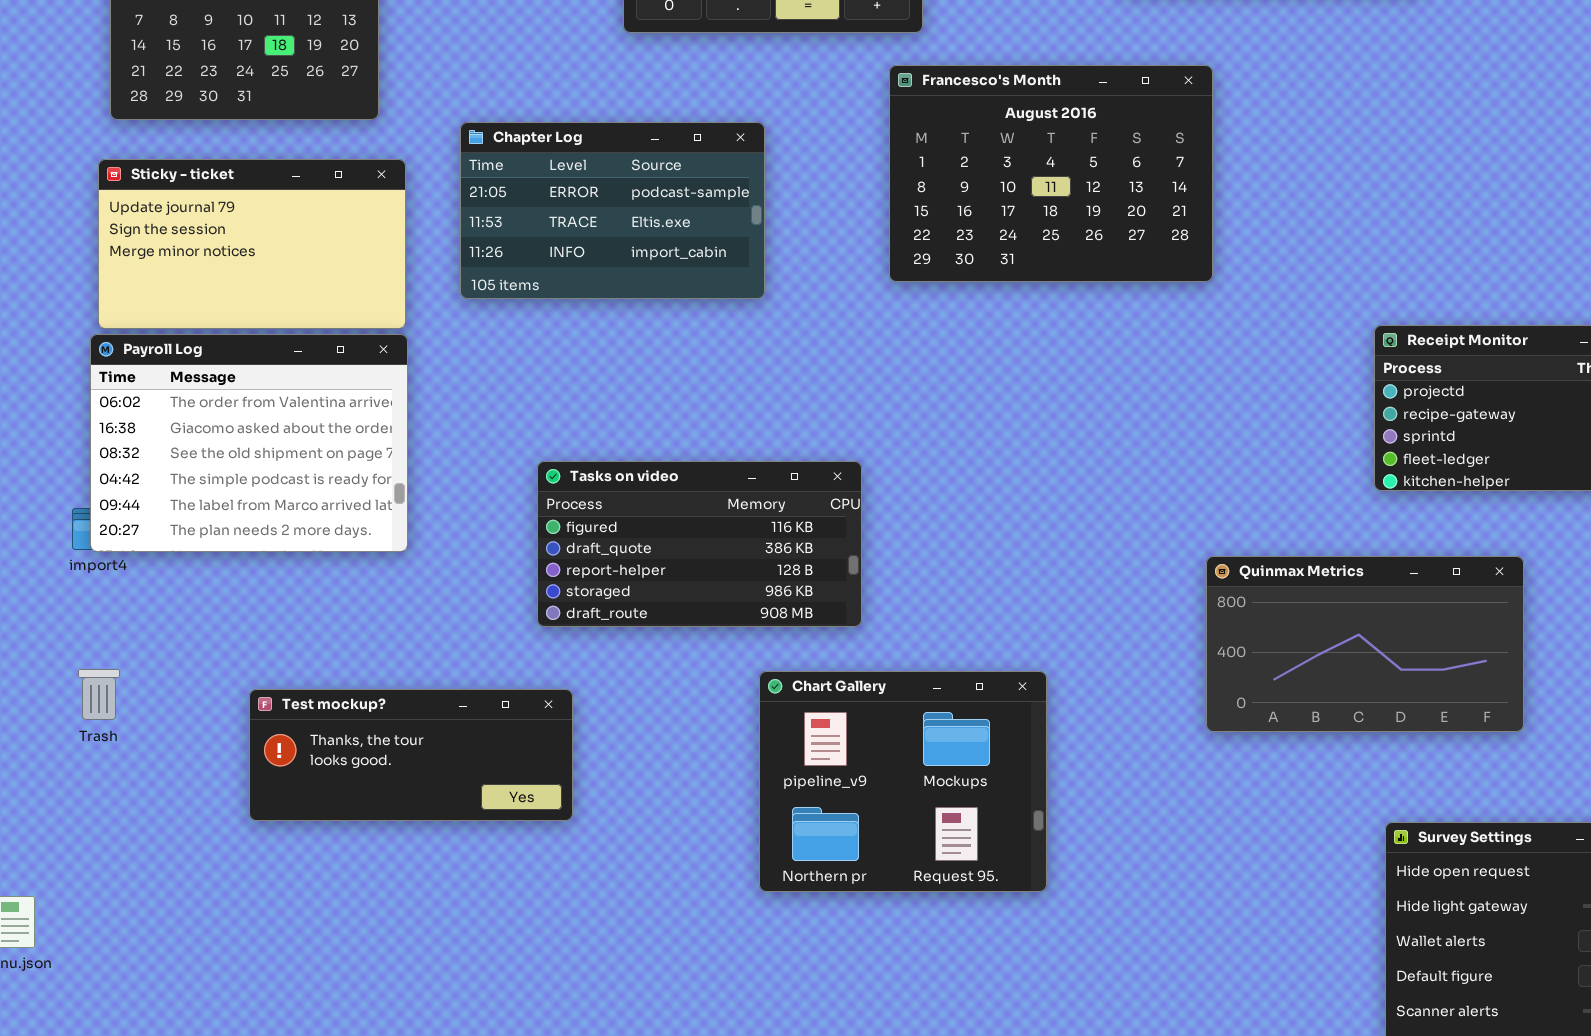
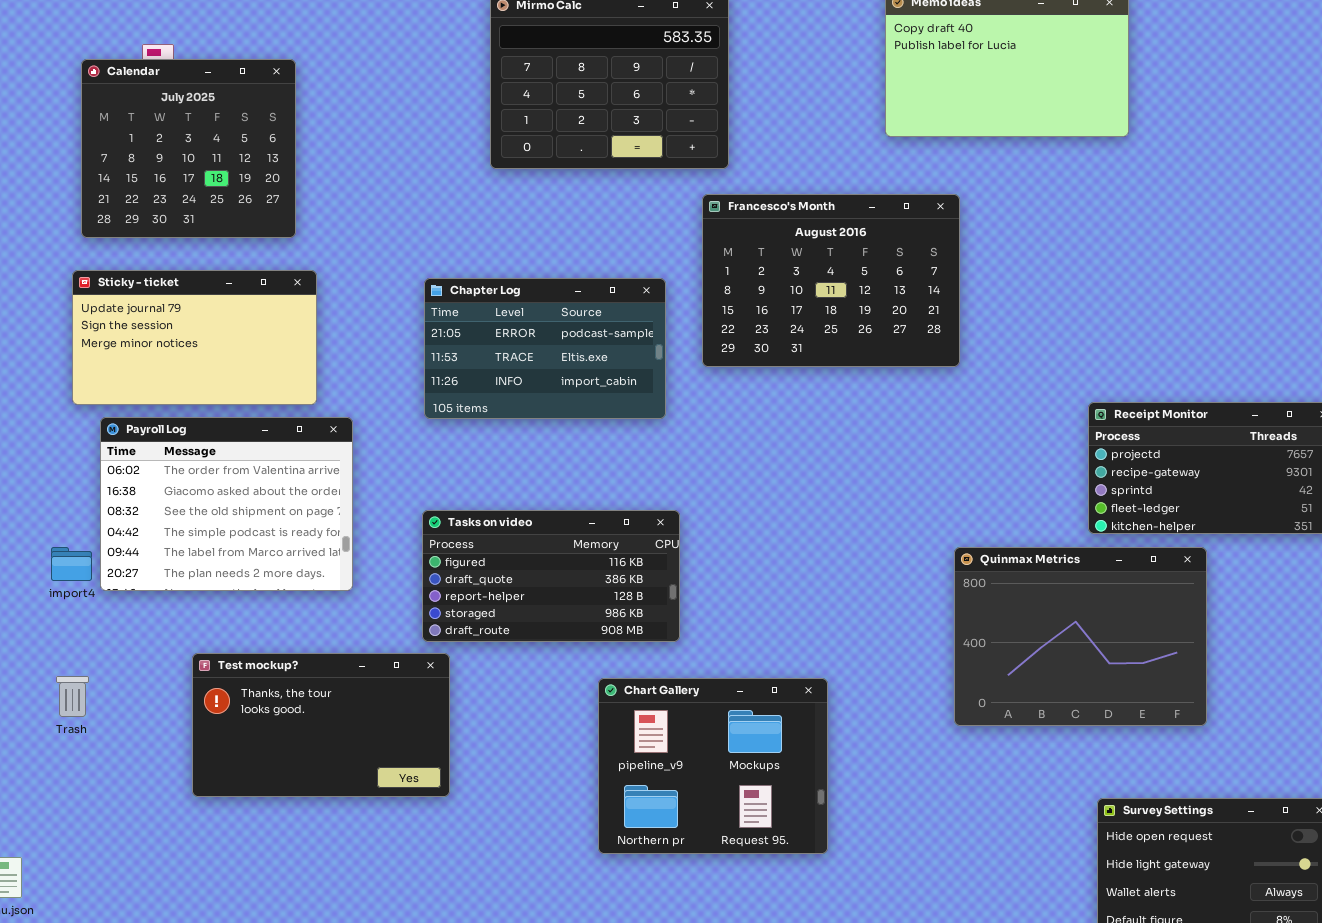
Chapter Log: [460,122,765,299] -> [424,278,666,419], moved
Payroll Log: [90,334,408,552] -> [100,417,353,591], moved
Quinmax Metrics: [1206,556,1524,732] -> [954,547,1207,726], resized
Test mockup?: [249,689,573,821] -> [192,653,450,797], resized

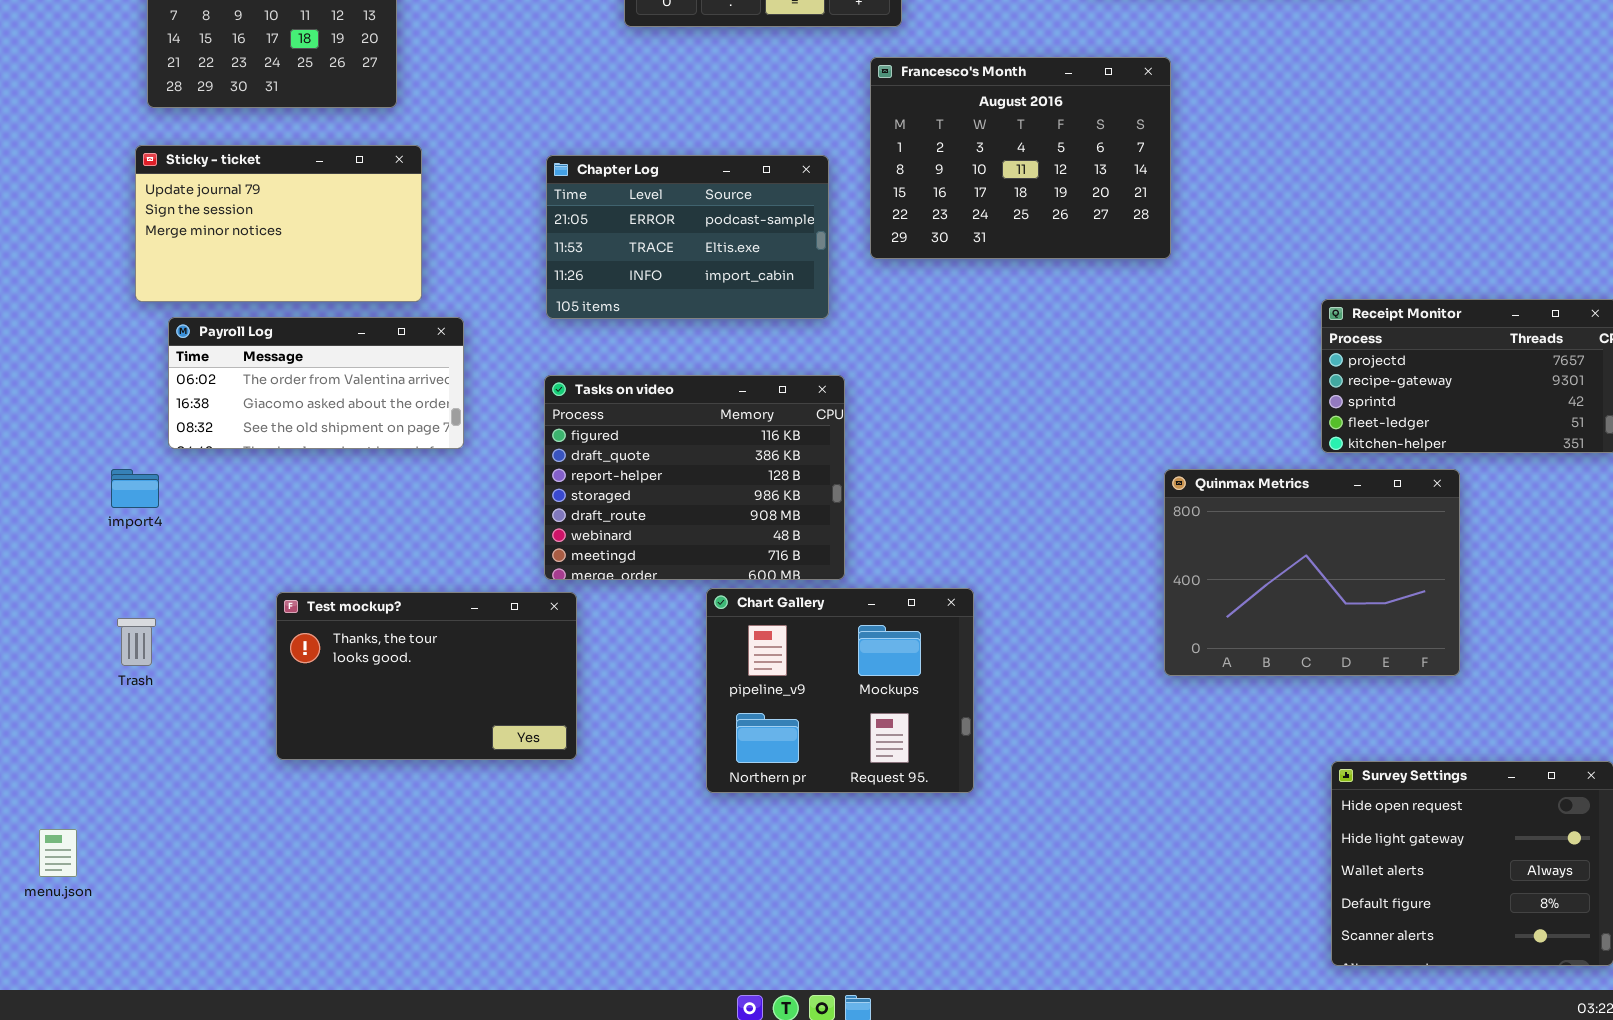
Payroll Log: [100,417,353,591] -> [168,317,464,449], resized
Tasks on video: [422,510,680,642] -> [544,375,845,580], resized
Chart Gallery: [598,678,828,854] -> [706,588,974,793], moved

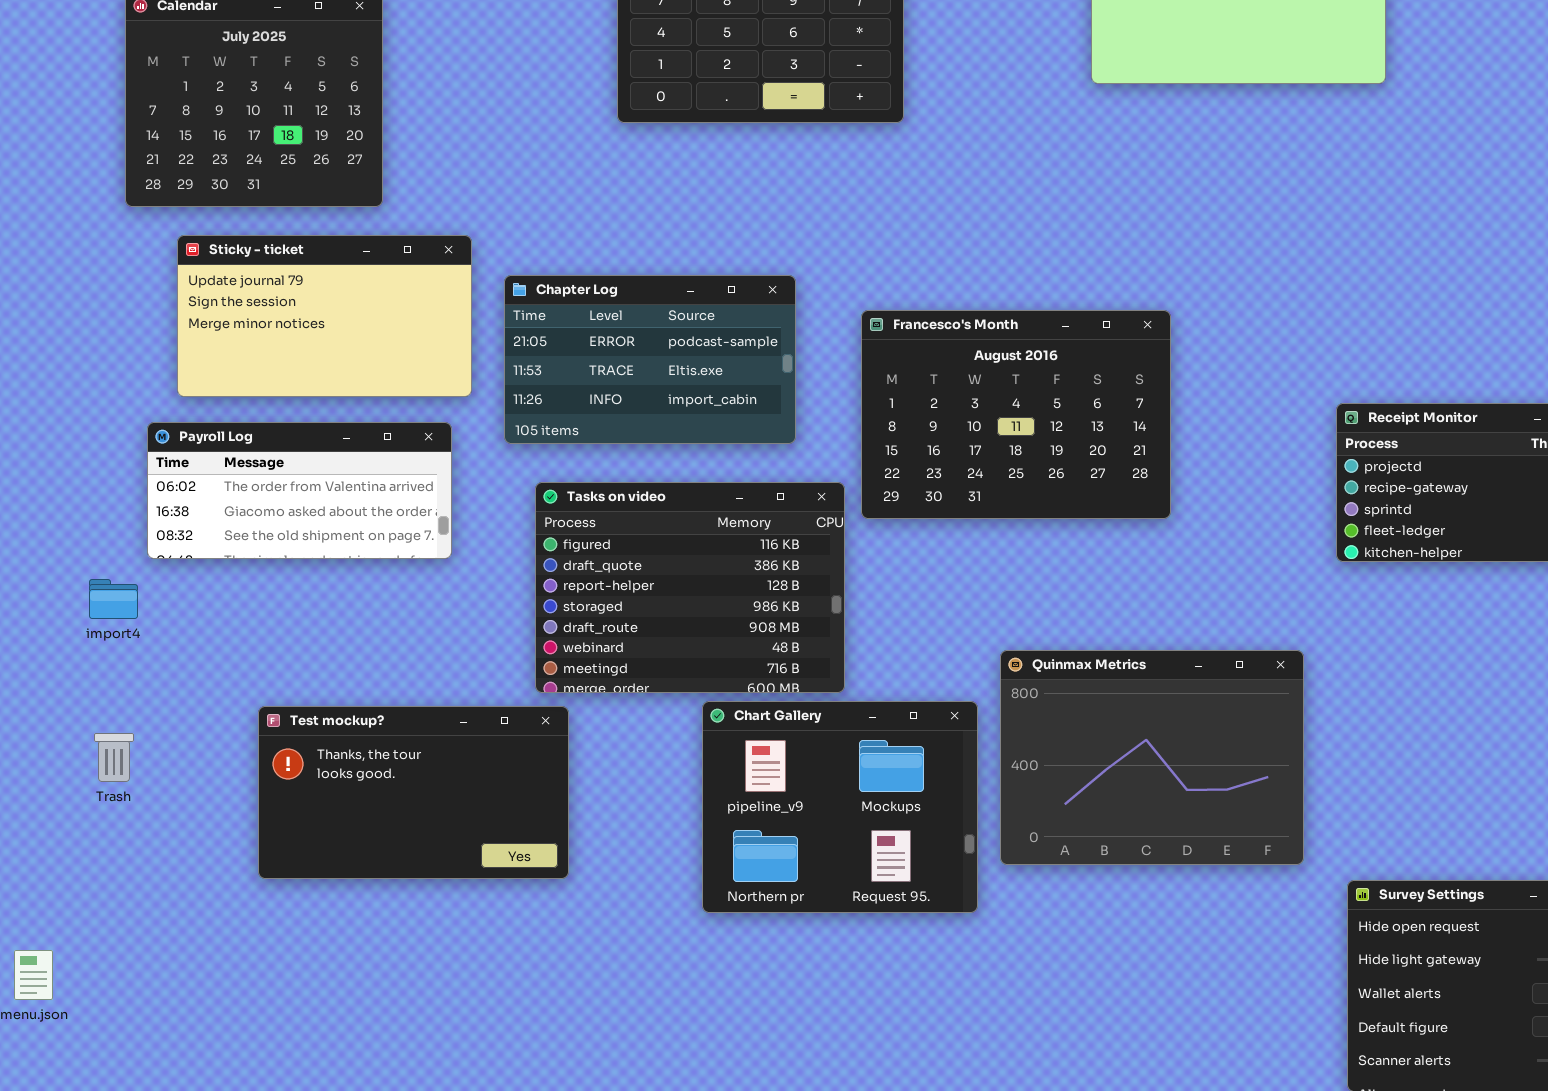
Francesco's Month: [870,57,1171,259] -> [861,310,1171,519], moved
Sticky - ticket: [135,145,422,302] -> [177,235,472,397], moved
Chapter Log: [546,155,829,319] -> [504,275,796,444], moved
Quinmax Metrics: [1164,469,1460,676] -> [1000,650,1304,865], moved

